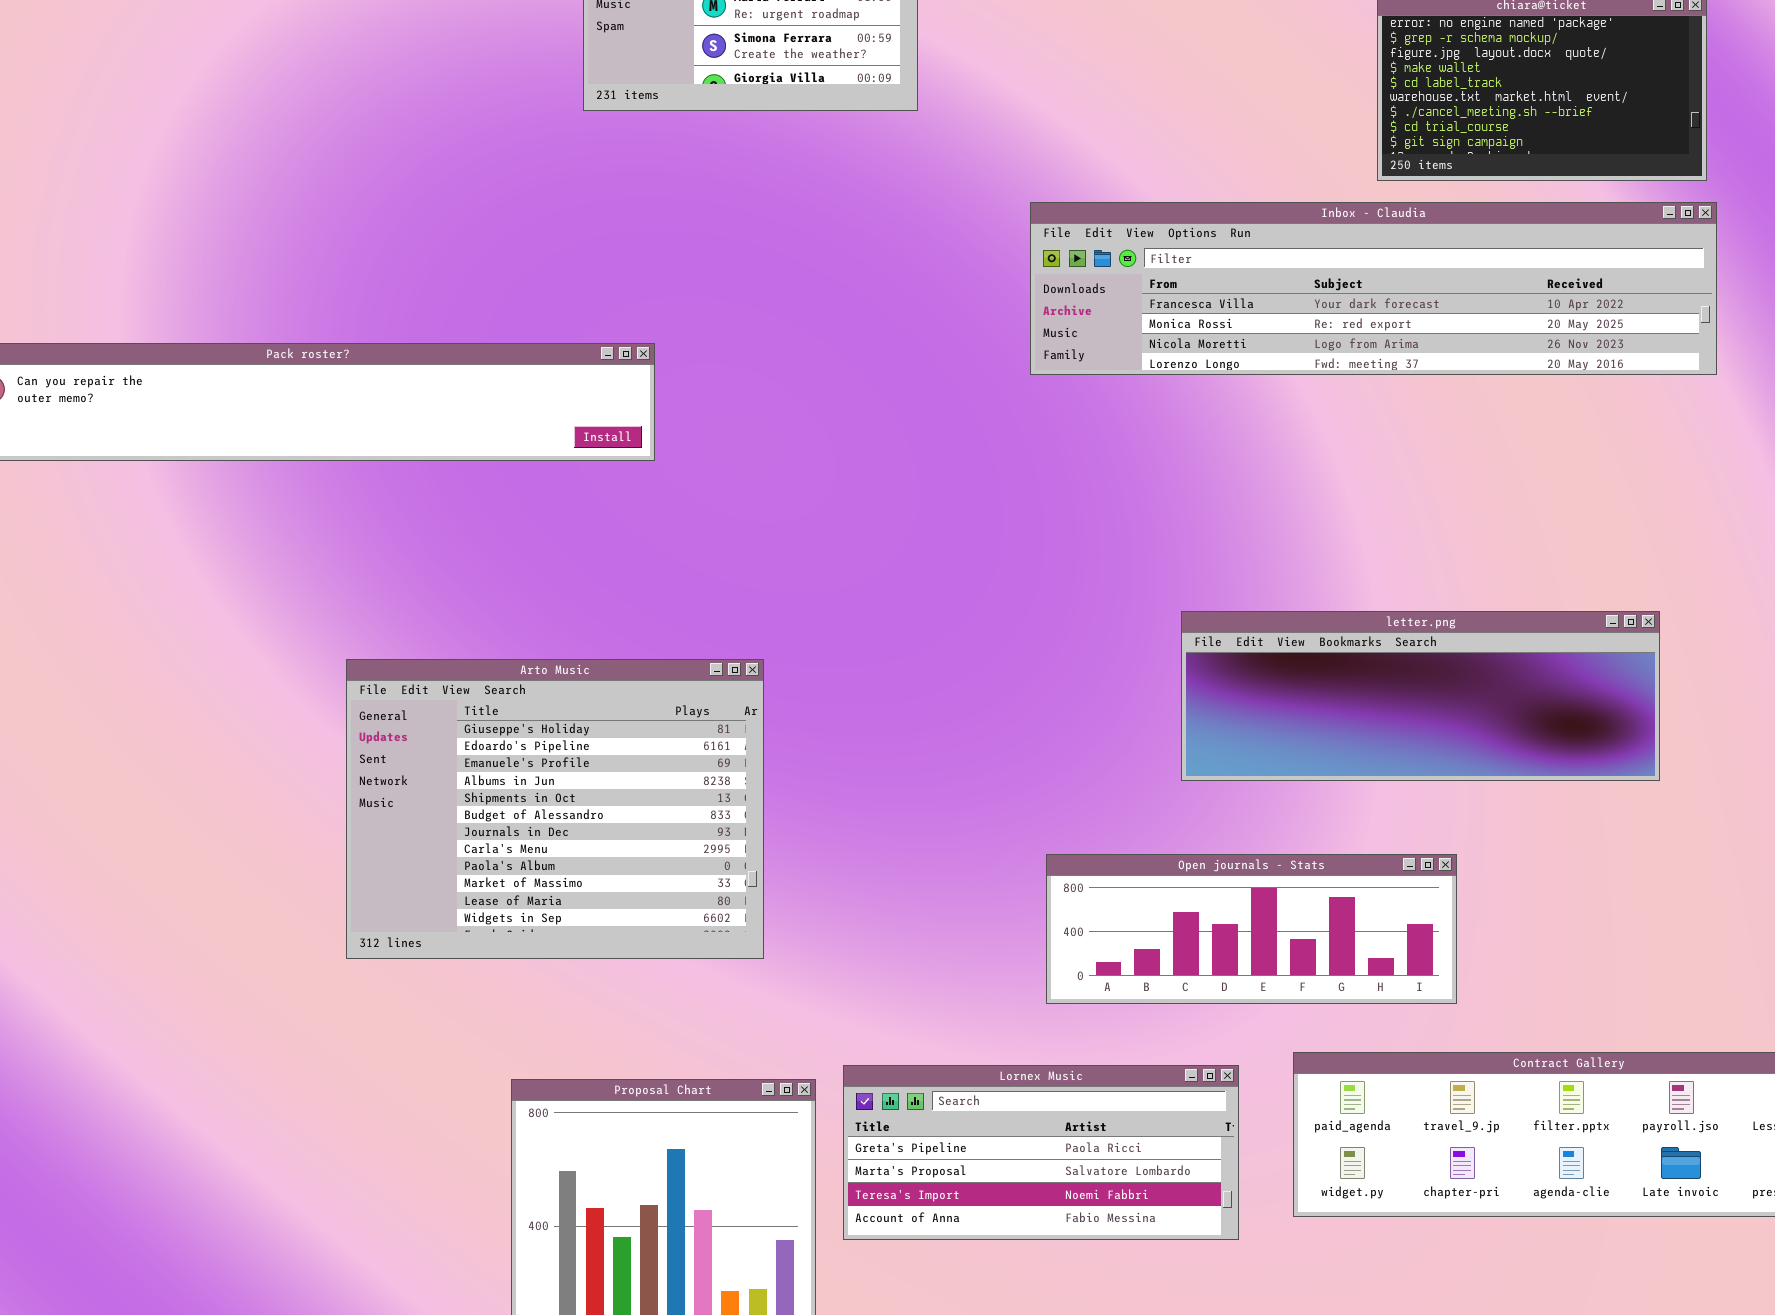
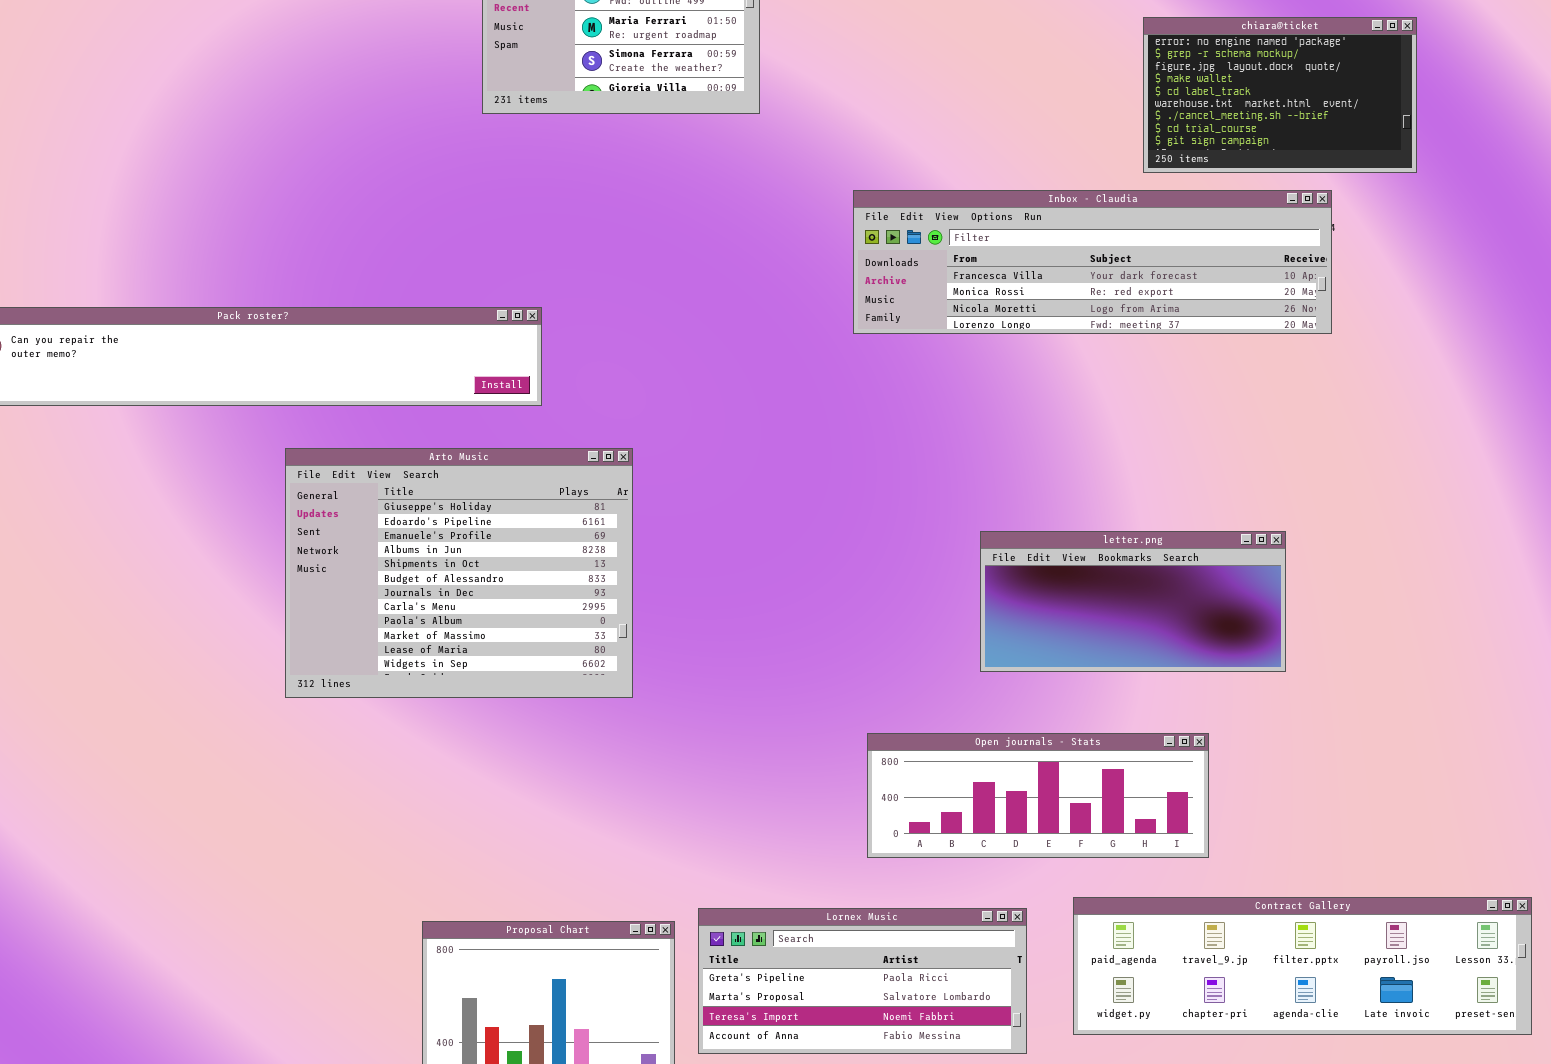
Inbox - Claudia: [1030,202,1717,375] -> [853,190,1332,334], resized
letter.png: [1181,611,1660,781] -> [980,531,1286,672], resized
Arto Music: [346,659,764,959] -> [285,448,633,698], moved

